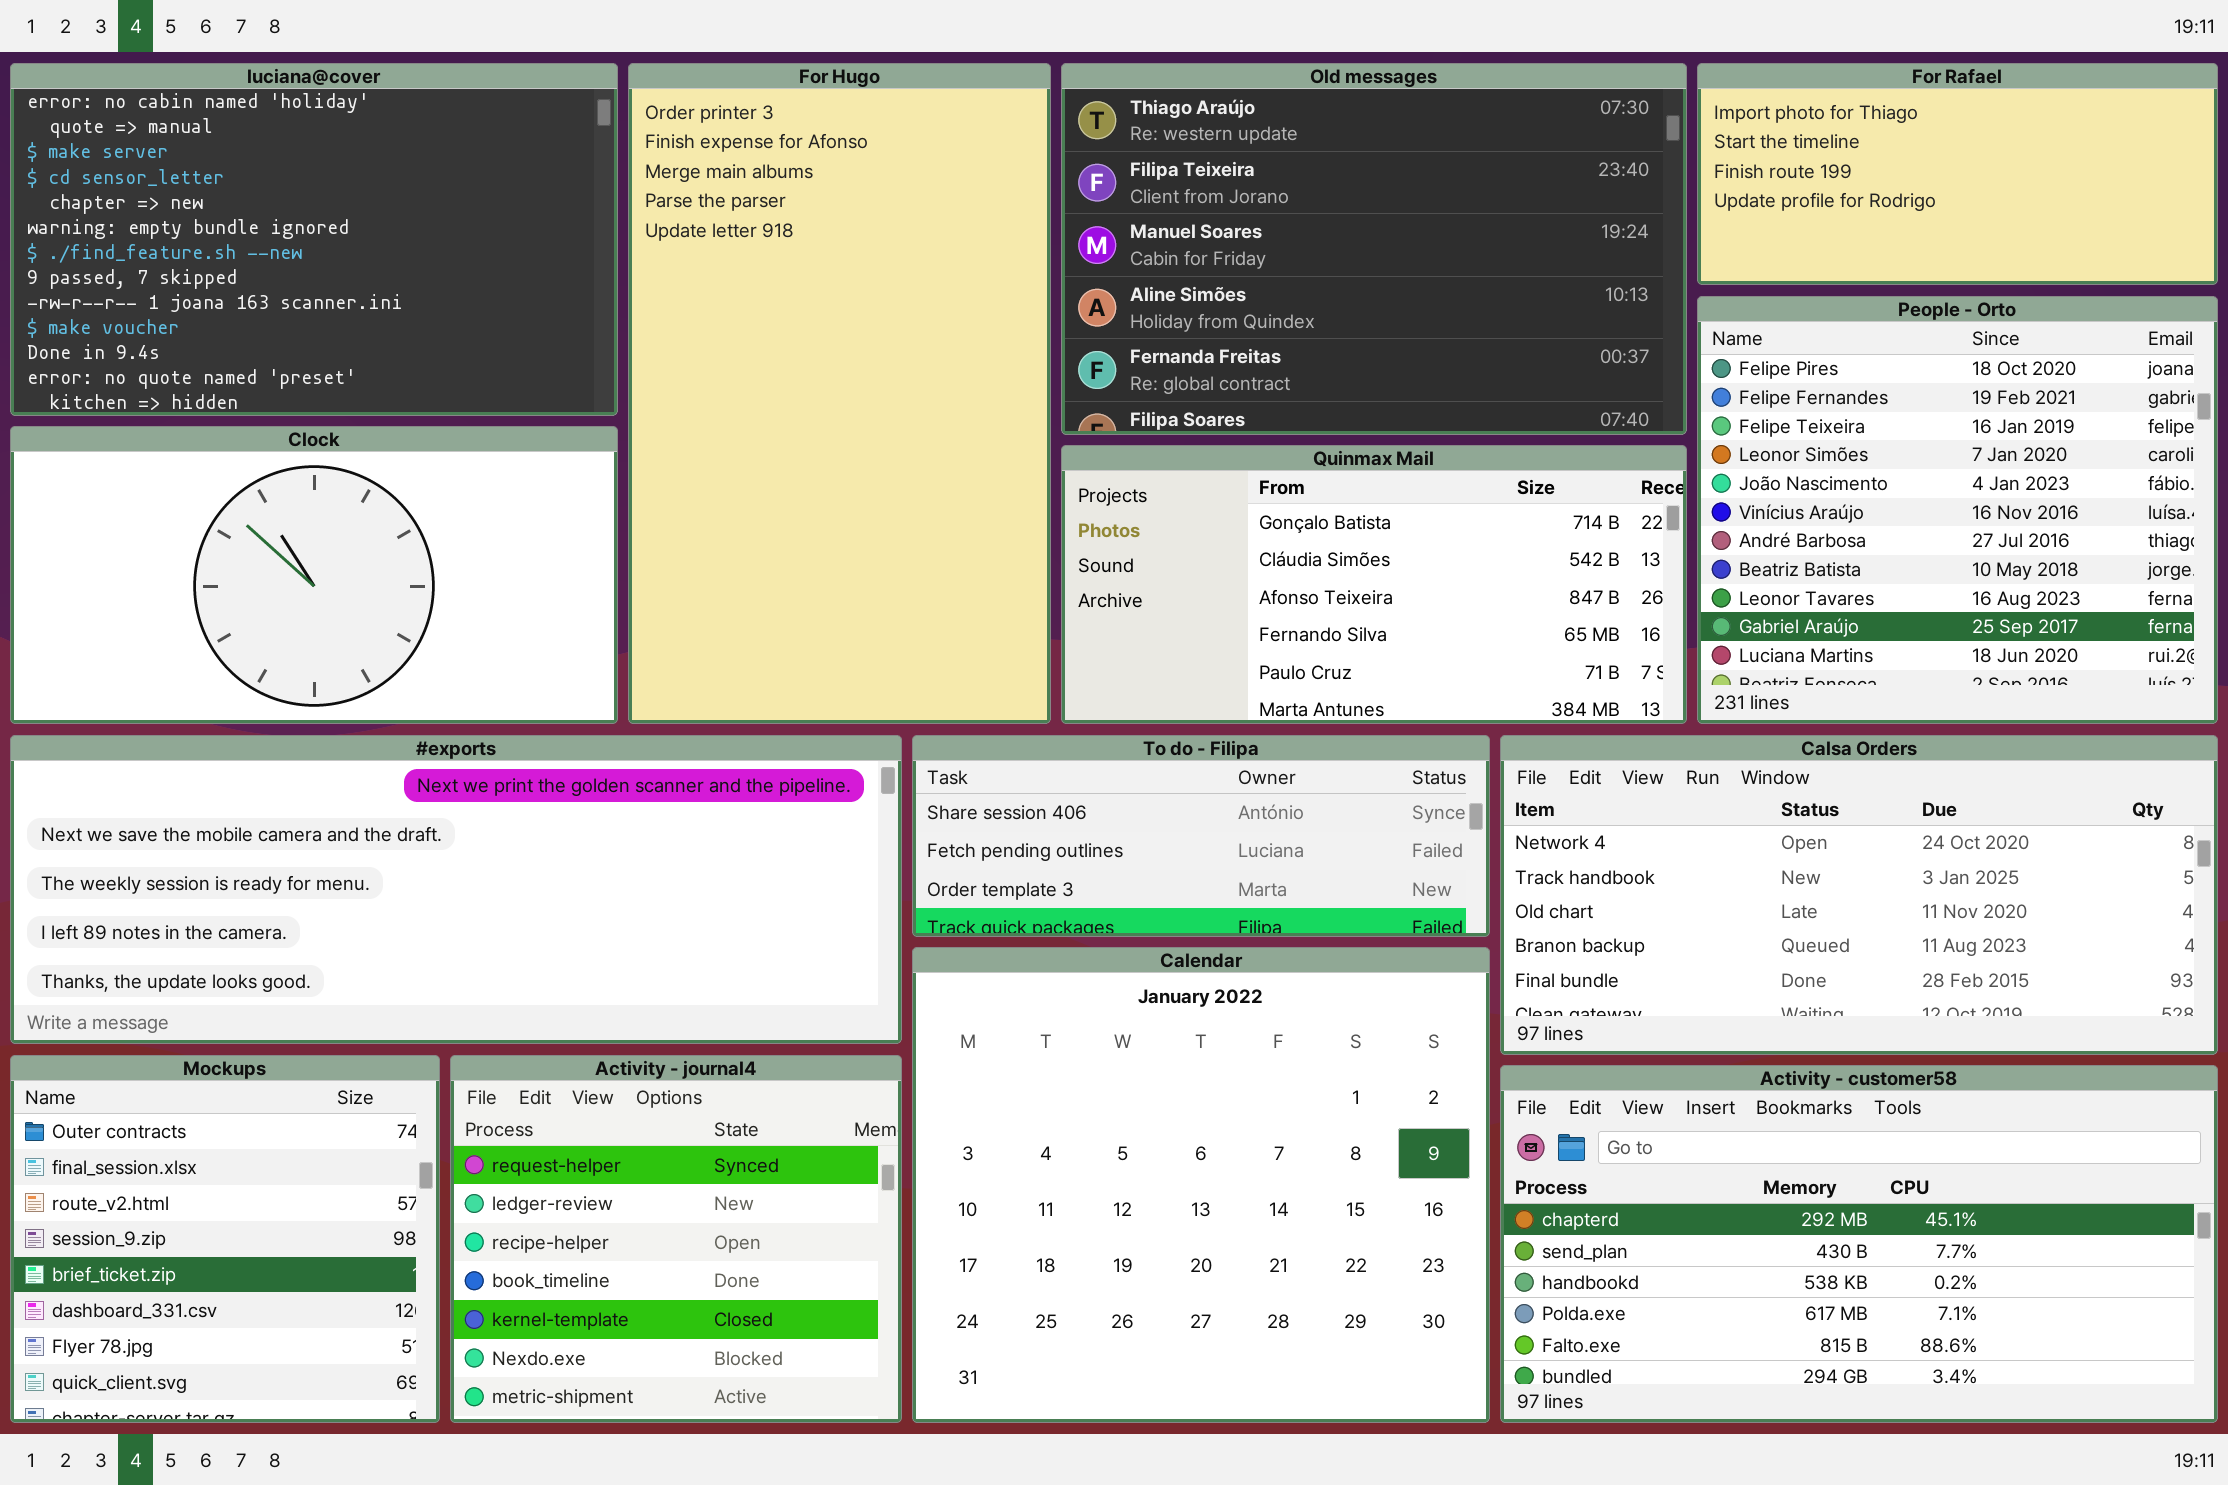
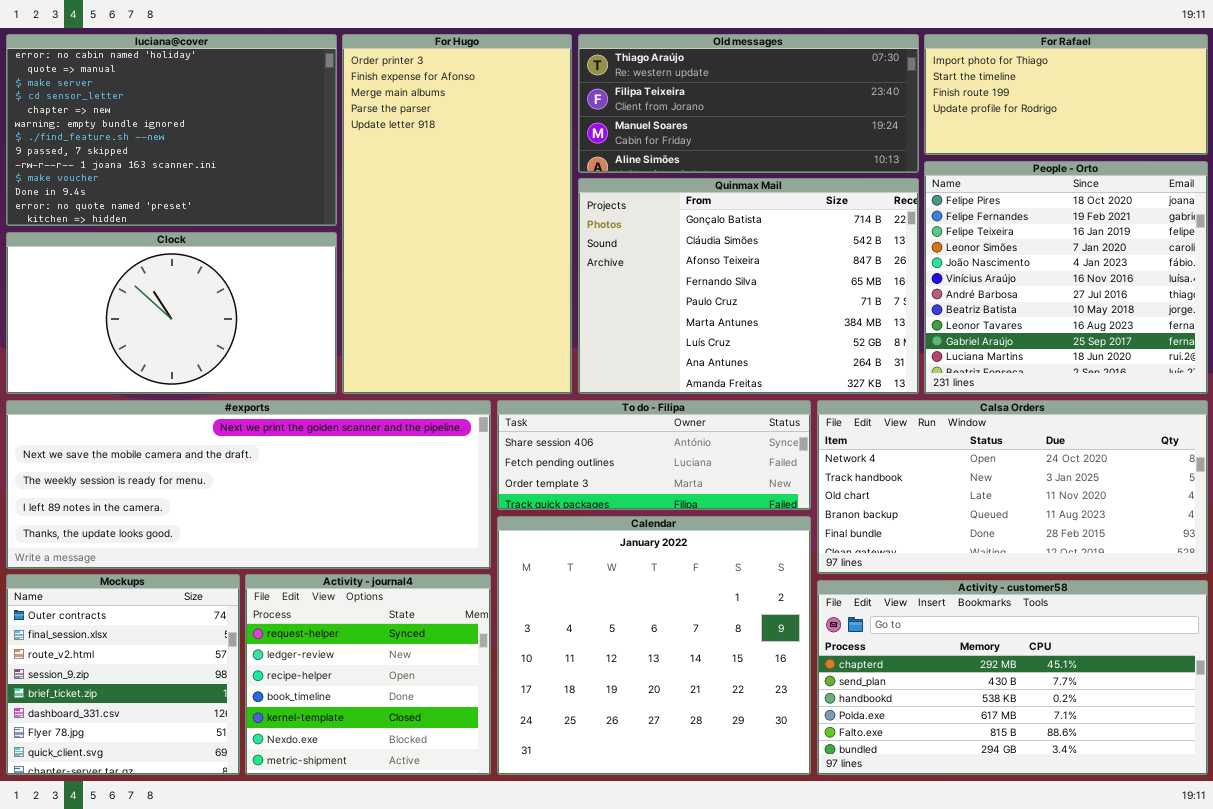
Old messages: [1061,63,1687,435] -> [578,34,919,173], resized
Quinmax Mail: [1061,445,1687,724] -> [578,178,919,394], resized

